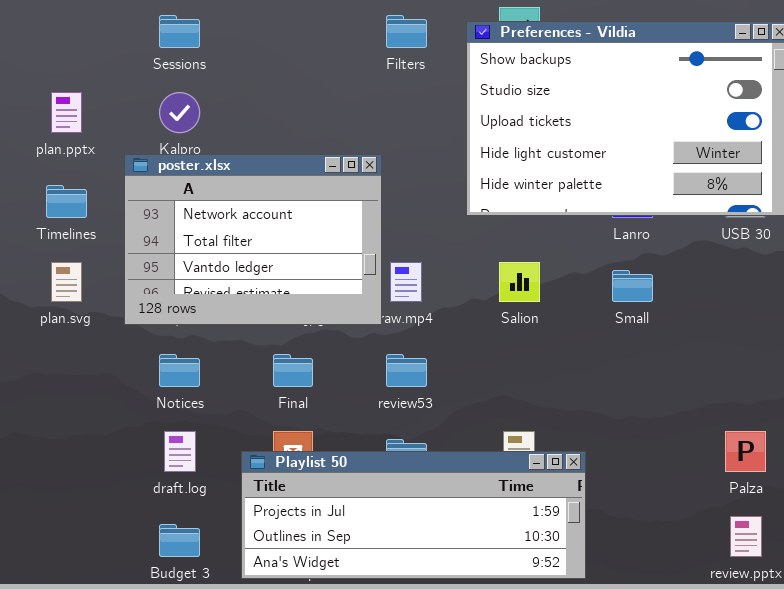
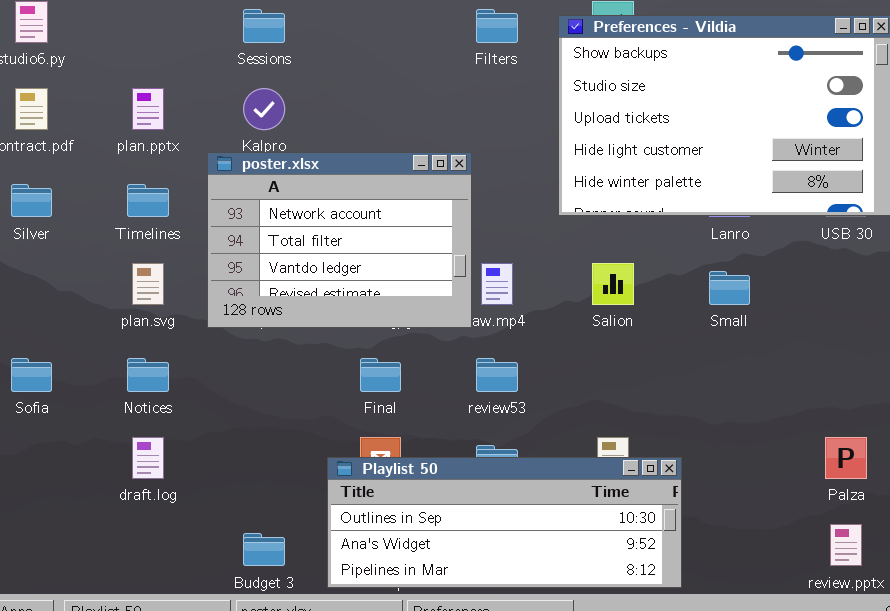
Notices: [159,354,200,387] -> [127,358,169,392], moved
draft.log: [164,431,196,472] -> [132,437,164,479], moved
Playlist 50: [241,451,586,579] -> [327,457,682,588], scrolled down 1 row

